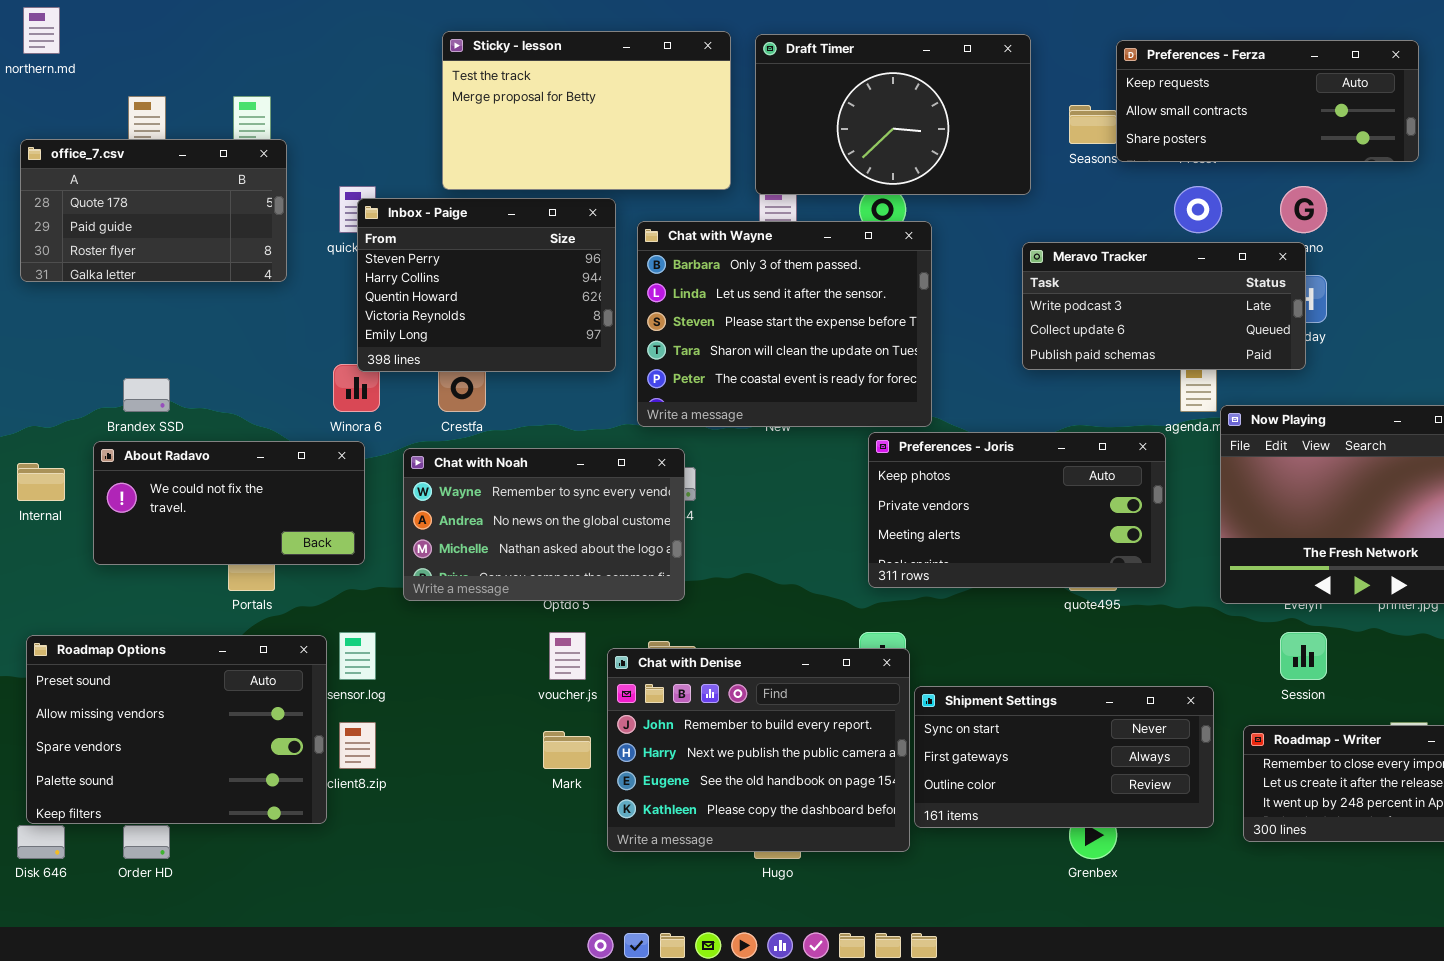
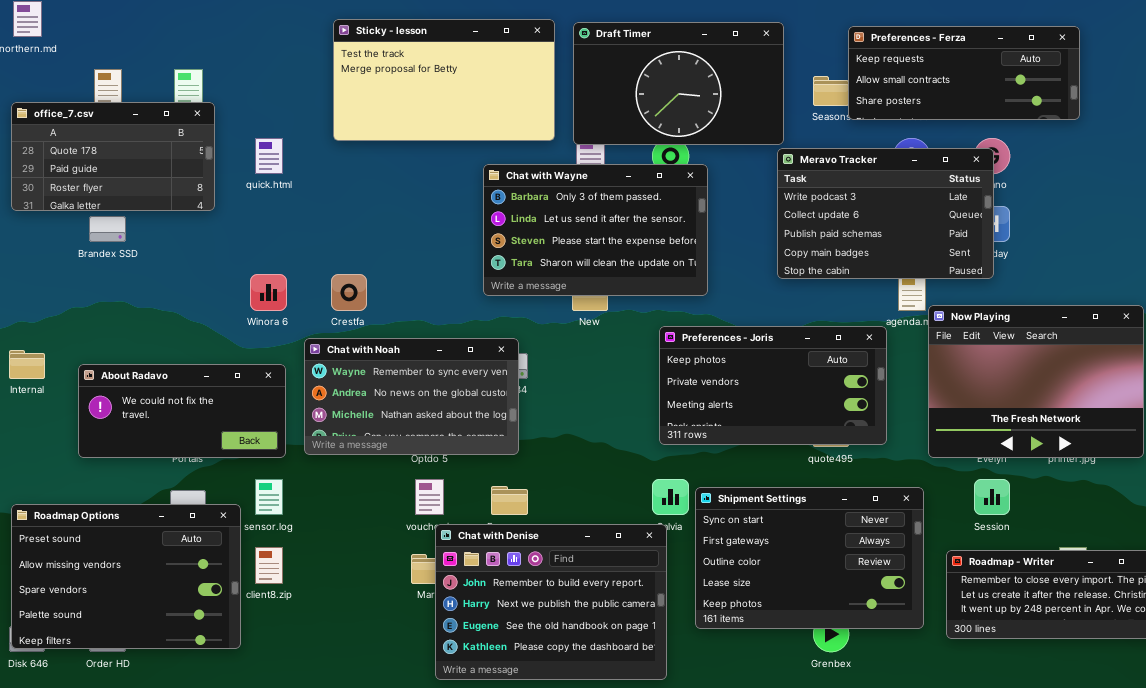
Inbox - Paige: [357,198,616,372] -> none, closed
Chat with Wayne: [637,221,932,427] -> [483,164,708,296], resized
Meravo Tracker: [1022,242,1306,370] -> [777,148,994,279], resized
Brandex SSD: [123,378,170,412] -> [89,216,126,242], moved
About Radavo: [93,441,365,565] -> [78,364,286,458], moved
Roadmap Options: [26,635,327,824] -> [11,504,241,649], moved
Chat with Denise: [607,648,910,852] -> [435,524,667,680], moved
Shipment Settings: [914,686,1214,828] -> [695,487,924,629], resized

